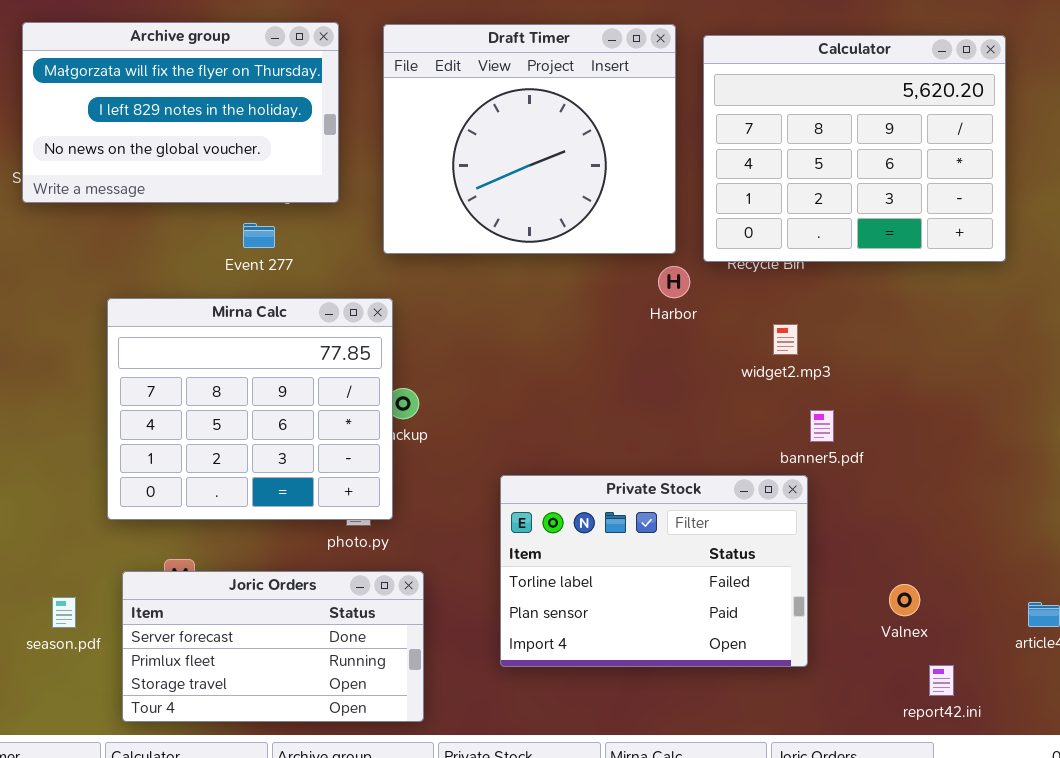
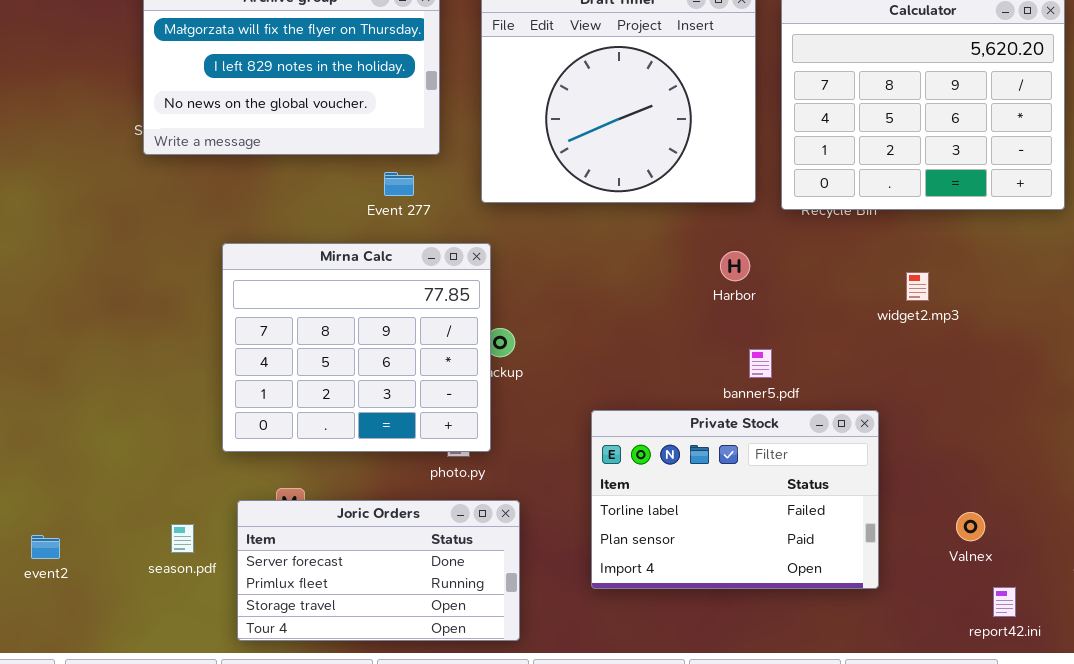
Event 277: [243,223,275,248] -> [384,172,414,196], moved
Harbor: [658,266,690,298] -> [720,251,750,281], moved
widget2.mp3: [773,324,798,355] -> [906,272,929,301], moved
banner5.pdf: [810,410,834,442] -> [749,349,772,378], moved

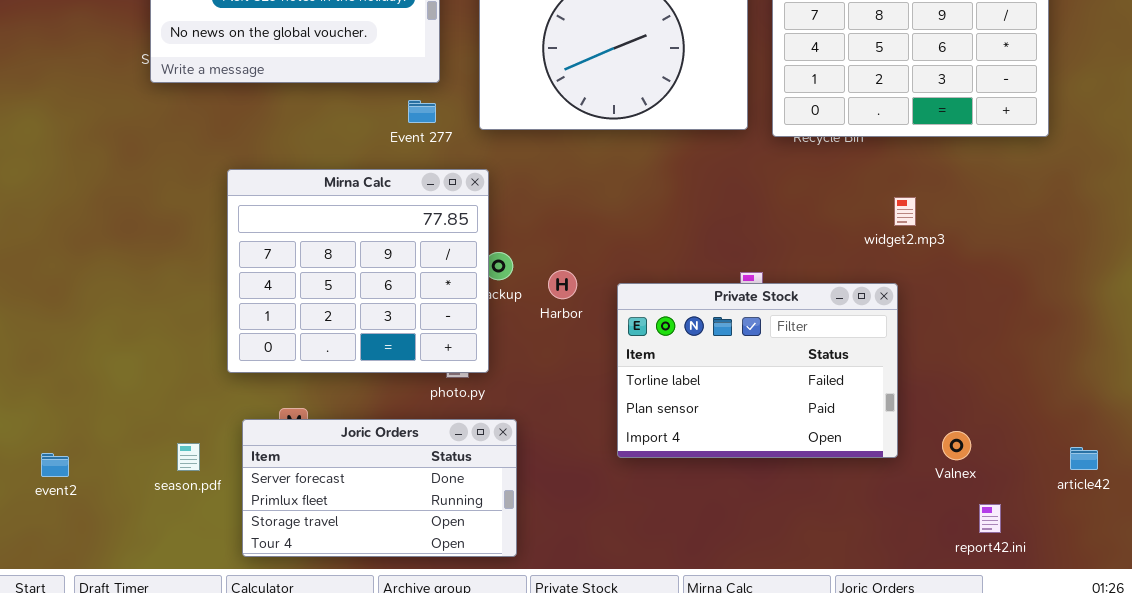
Event 277: [384,172,414,196] -> [408,100,436,123], moved
Harbor: [720,251,750,281] -> [548,270,577,299], moved
Private Stock: [591,410,879,589] -> [617,283,898,458], moved

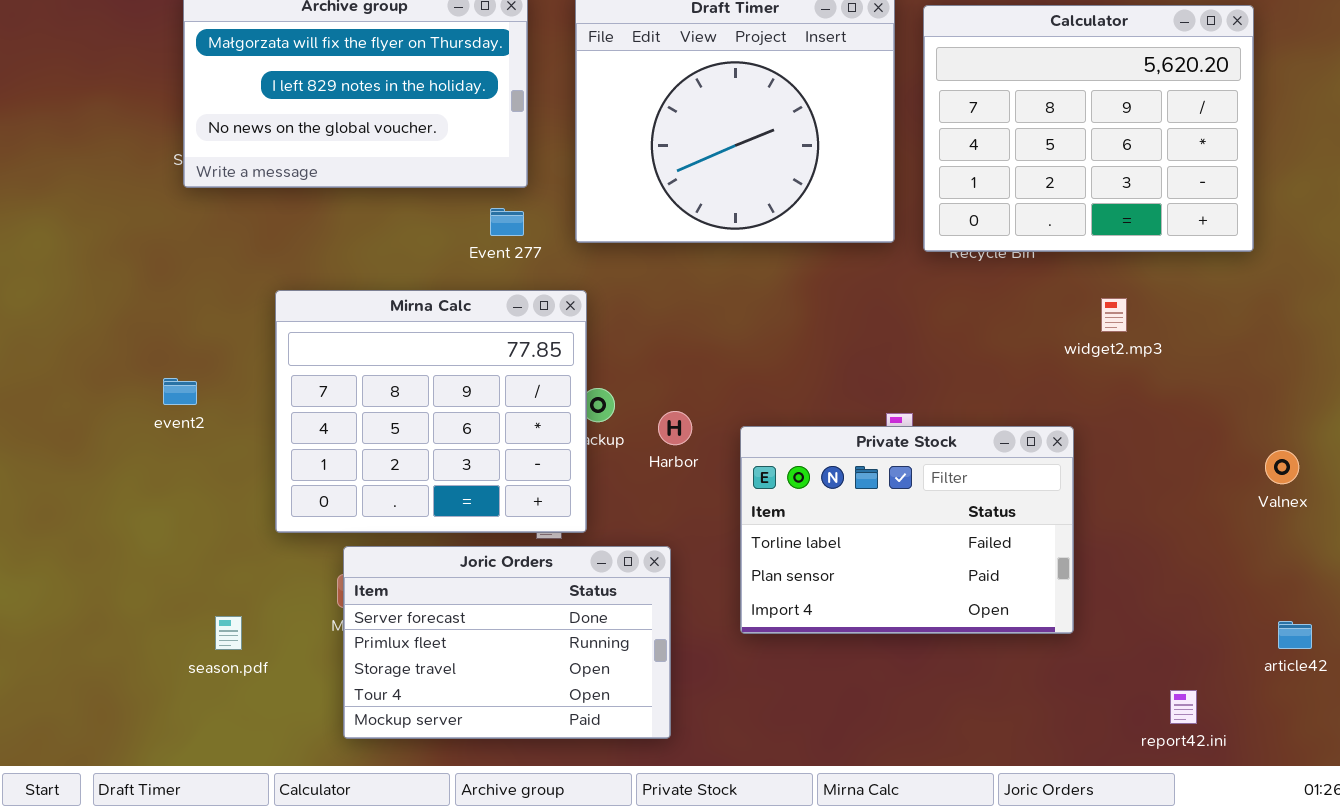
widget2.mp3: [894,197,916,226] -> [1101,298,1127,332], moved
Joric Orders: [242,419,517,557] -> [343,546,671,739], moved, resized
Valnex: [942,431,971,460] -> [1265,450,1299,484], moved
event2: [41,453,69,477] -> [163,378,197,405], moved

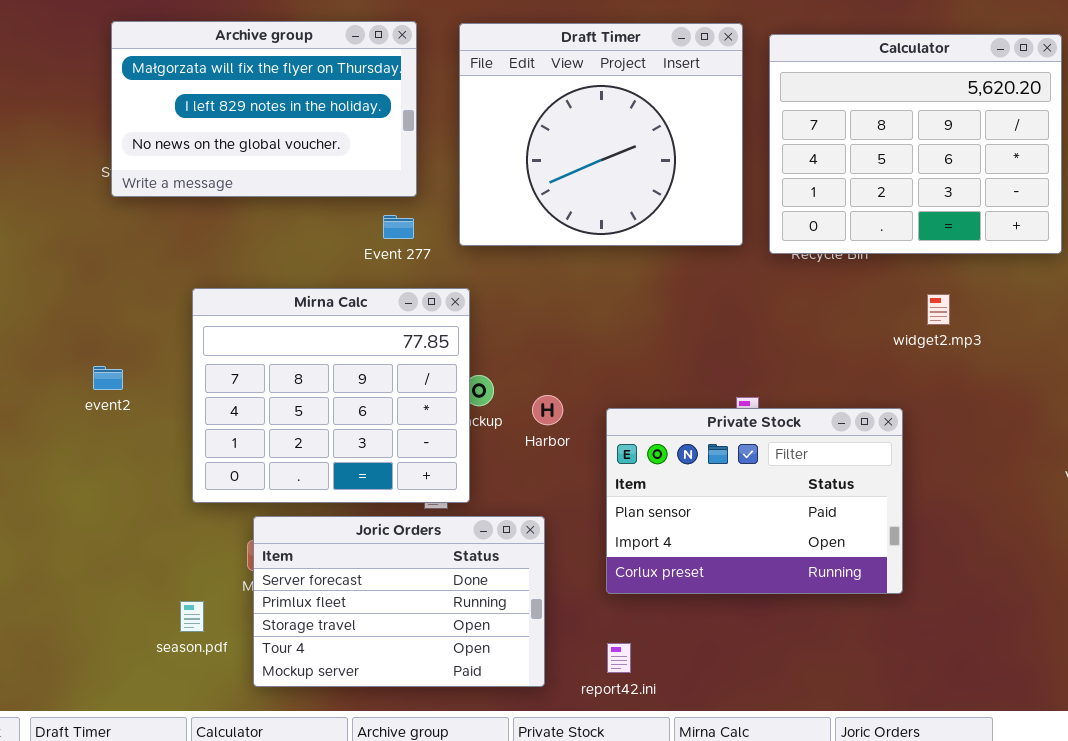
Private Stock: [740,426,1074,634] -> [606,408,903,594], scrolled down 1 row
season.pdf: [215,616,242,650] -> [180,601,204,632], moved
report42.ini: [1170,690,1197,724] -> [607,643,631,673], moved

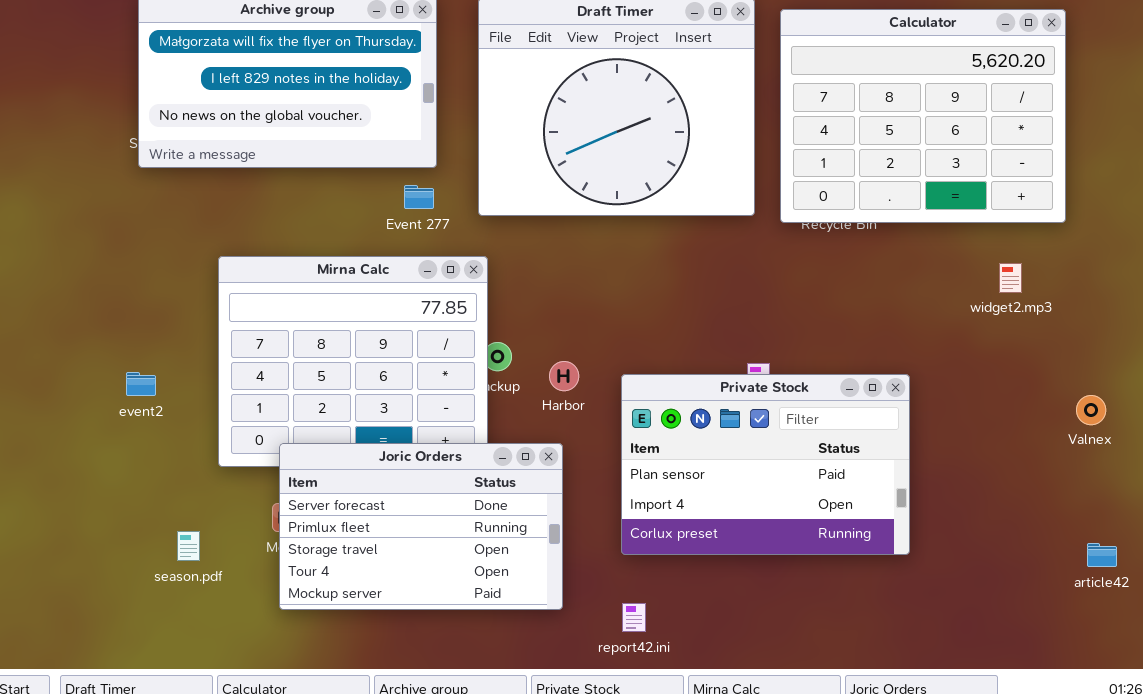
widget2.mp3: [927,294,950,325] -> [999,263,1022,293], moved
event2: [93,366,123,390] -> [126,372,156,396], moved
Joric Orders: [253,516,545,687] -> [279,443,563,610], moved
season.pdf: [180,601,204,632] -> [177,531,200,561], moved

